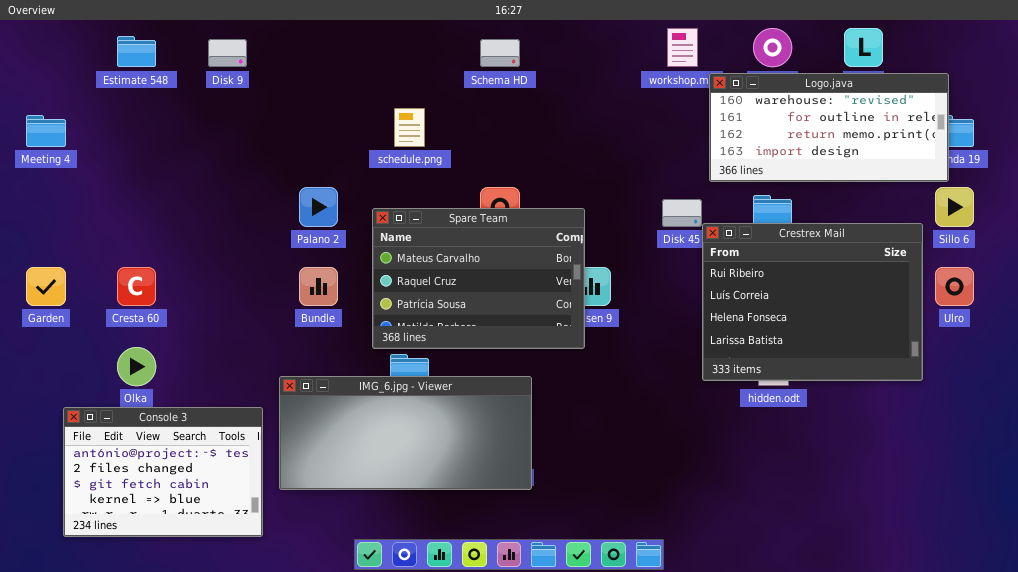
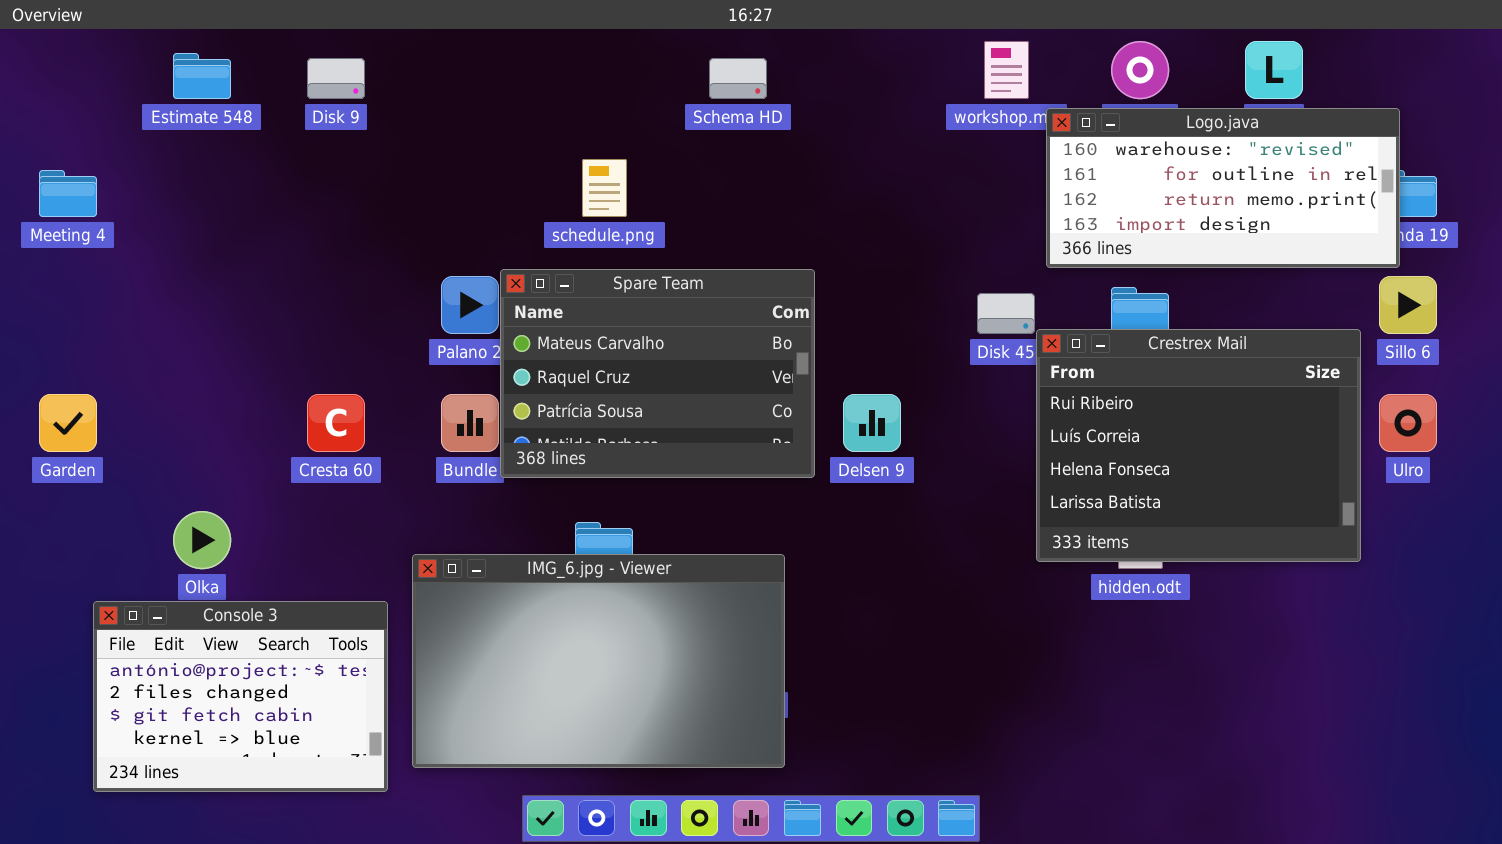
Spare Team: [372,208,585,349] -> [500,269,815,478], moved
Cresta 60: [117,267,156,306] -> [307,394,365,452], moved
IMG_6.jpg - Viewer: [279,376,532,490] -> [412,554,785,768], resized

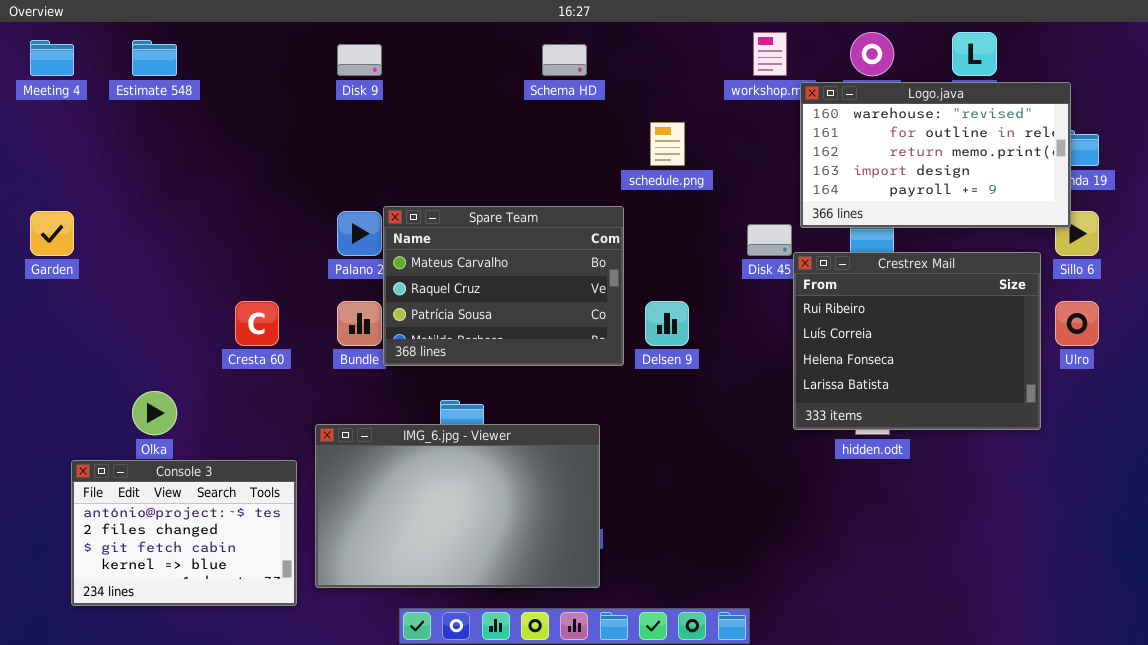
Disk 9: [307,58,365,99] -> [337,44,382,76], moved
Logo.java: [1046,108,1400,268] -> [800,82,1071,228], resized
schedule.png: [582,159,627,217] -> [650,122,685,166], moved
Meeting 4: [39,170,97,217] -> [30,40,74,76], moved
Garden: [39,394,97,452] -> [30,211,74,256], moved

